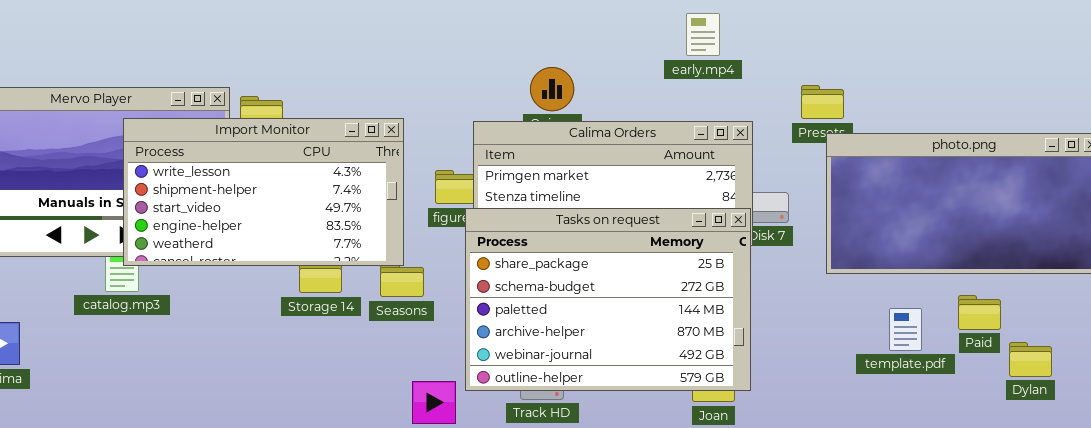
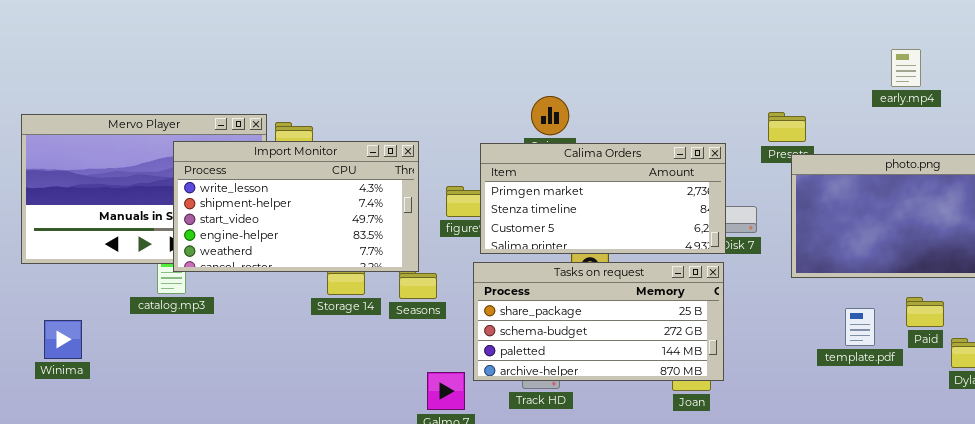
early.mp4: [686,13,720,56] -> [891,49,921,87], moved
Tasks on request: [465,208,751,391] -> [473,262,724,381], resized

